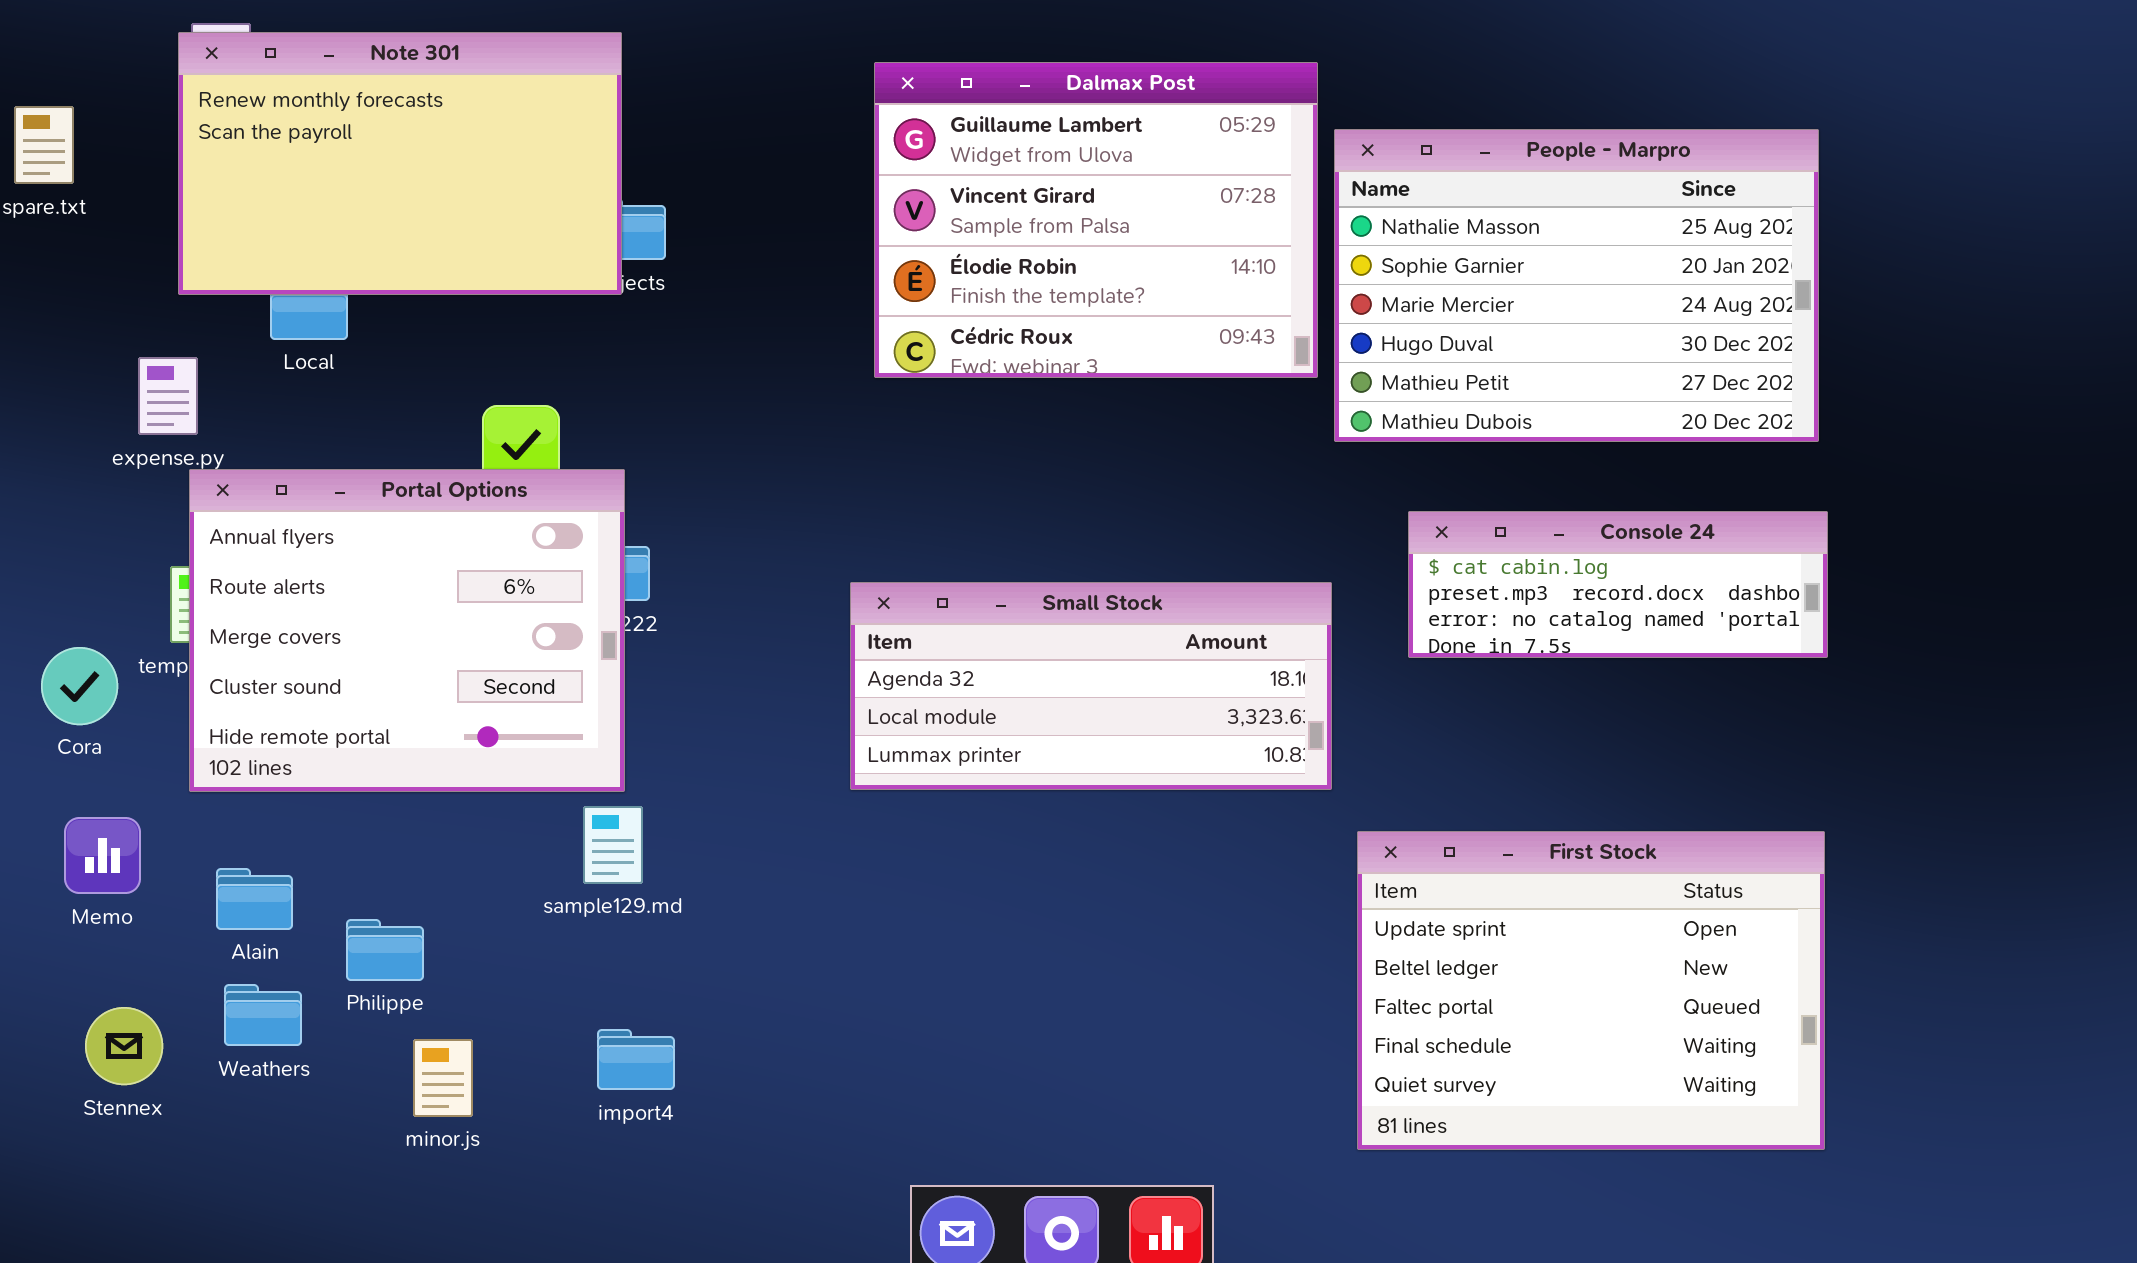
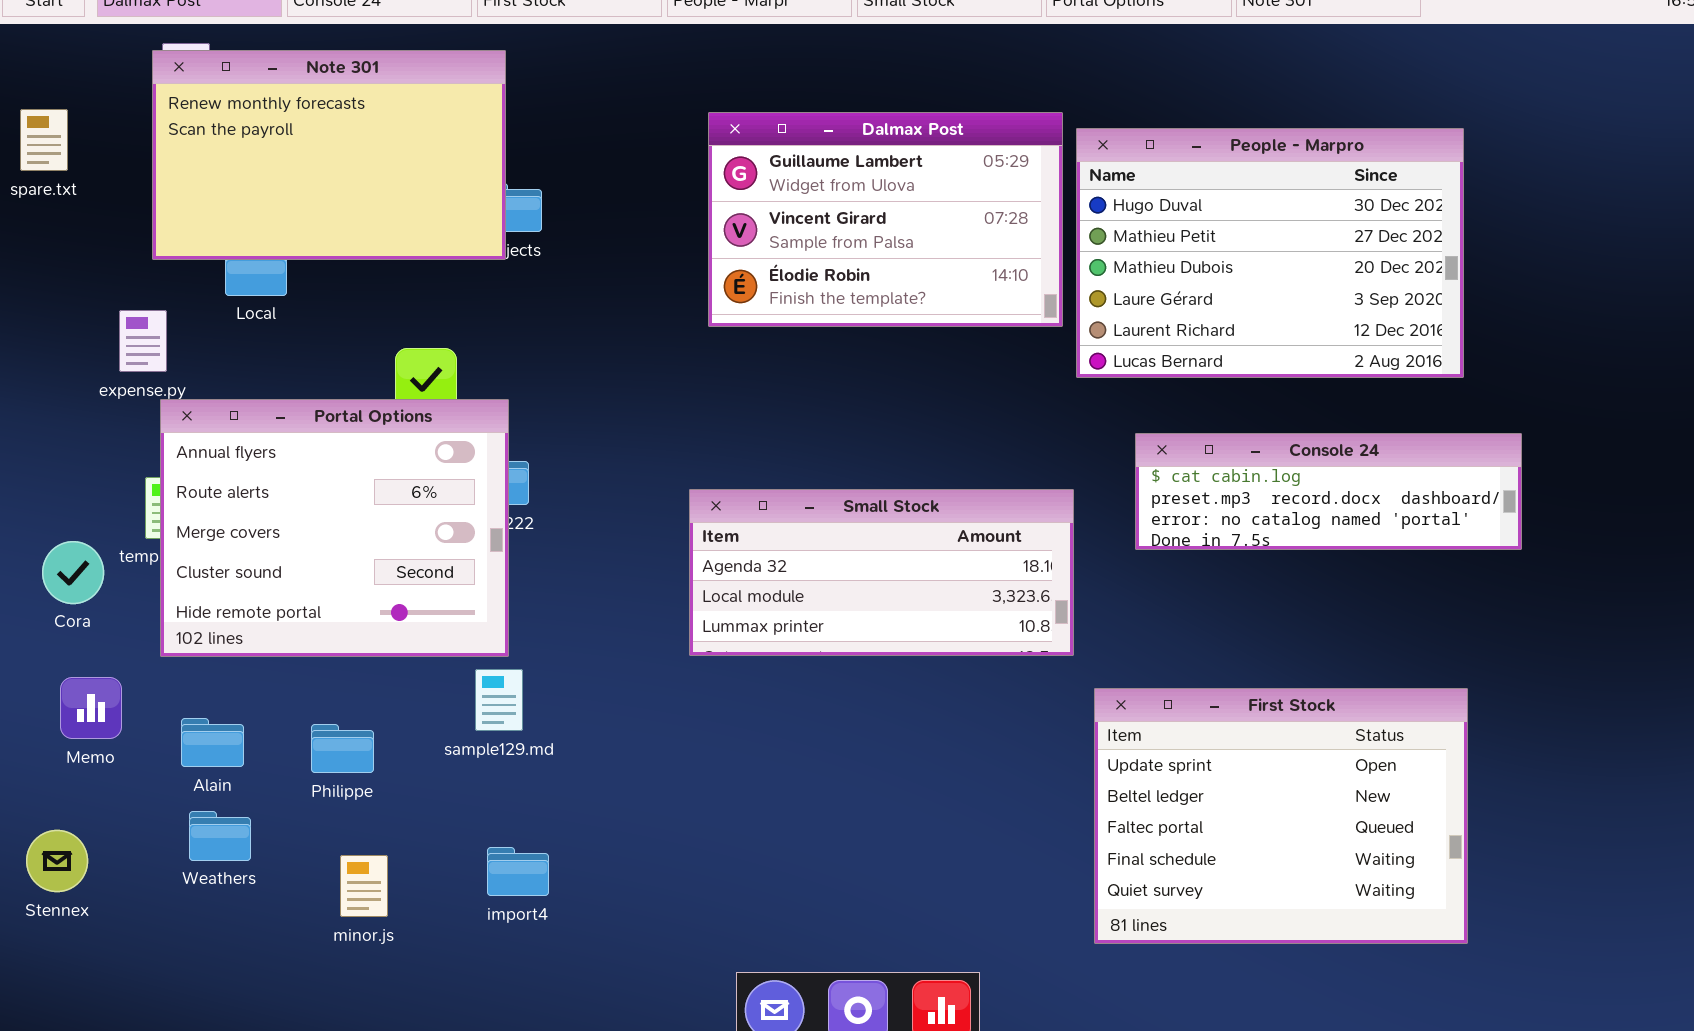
Dalmax Post: [874,62,1318,378] -> [708,112,1063,327], resized
People - Marpro: [1334,129,1819,442] -> [1076,128,1464,378], scrolled down 3 rows
Console 24: [1408,511,1828,658] -> [1135,433,1522,550], resized
Philippe: [346,919,424,981] -> [311,724,374,773], moved
Stennex: [85,1007,163,1085] -> [26,830,88,892], moved

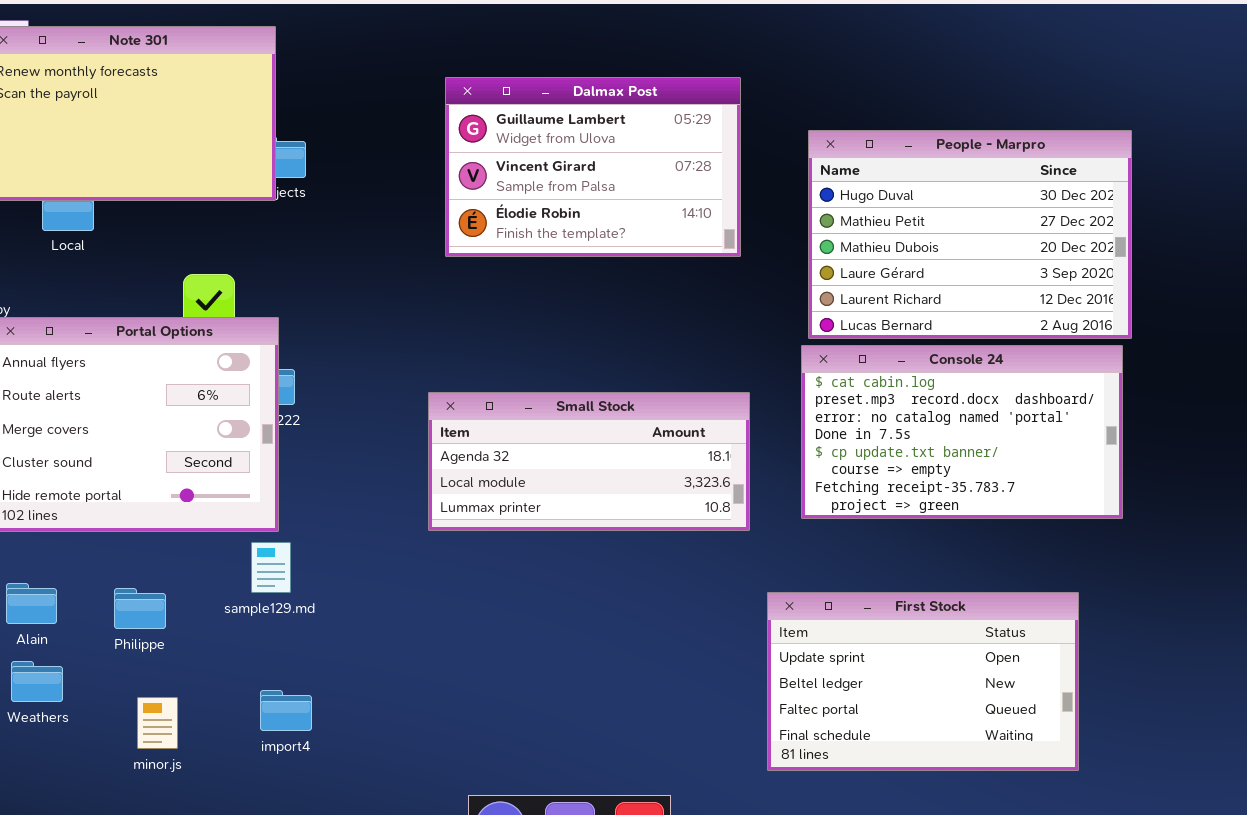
People - Marpro: [1076,128,1464,378] -> [808,130,1132,339], moved
Console 24: [1135,433,1522,550] -> [801,345,1123,519], resized
First Stock: [1094,688,1468,944] -> [767,592,1079,771], resized

